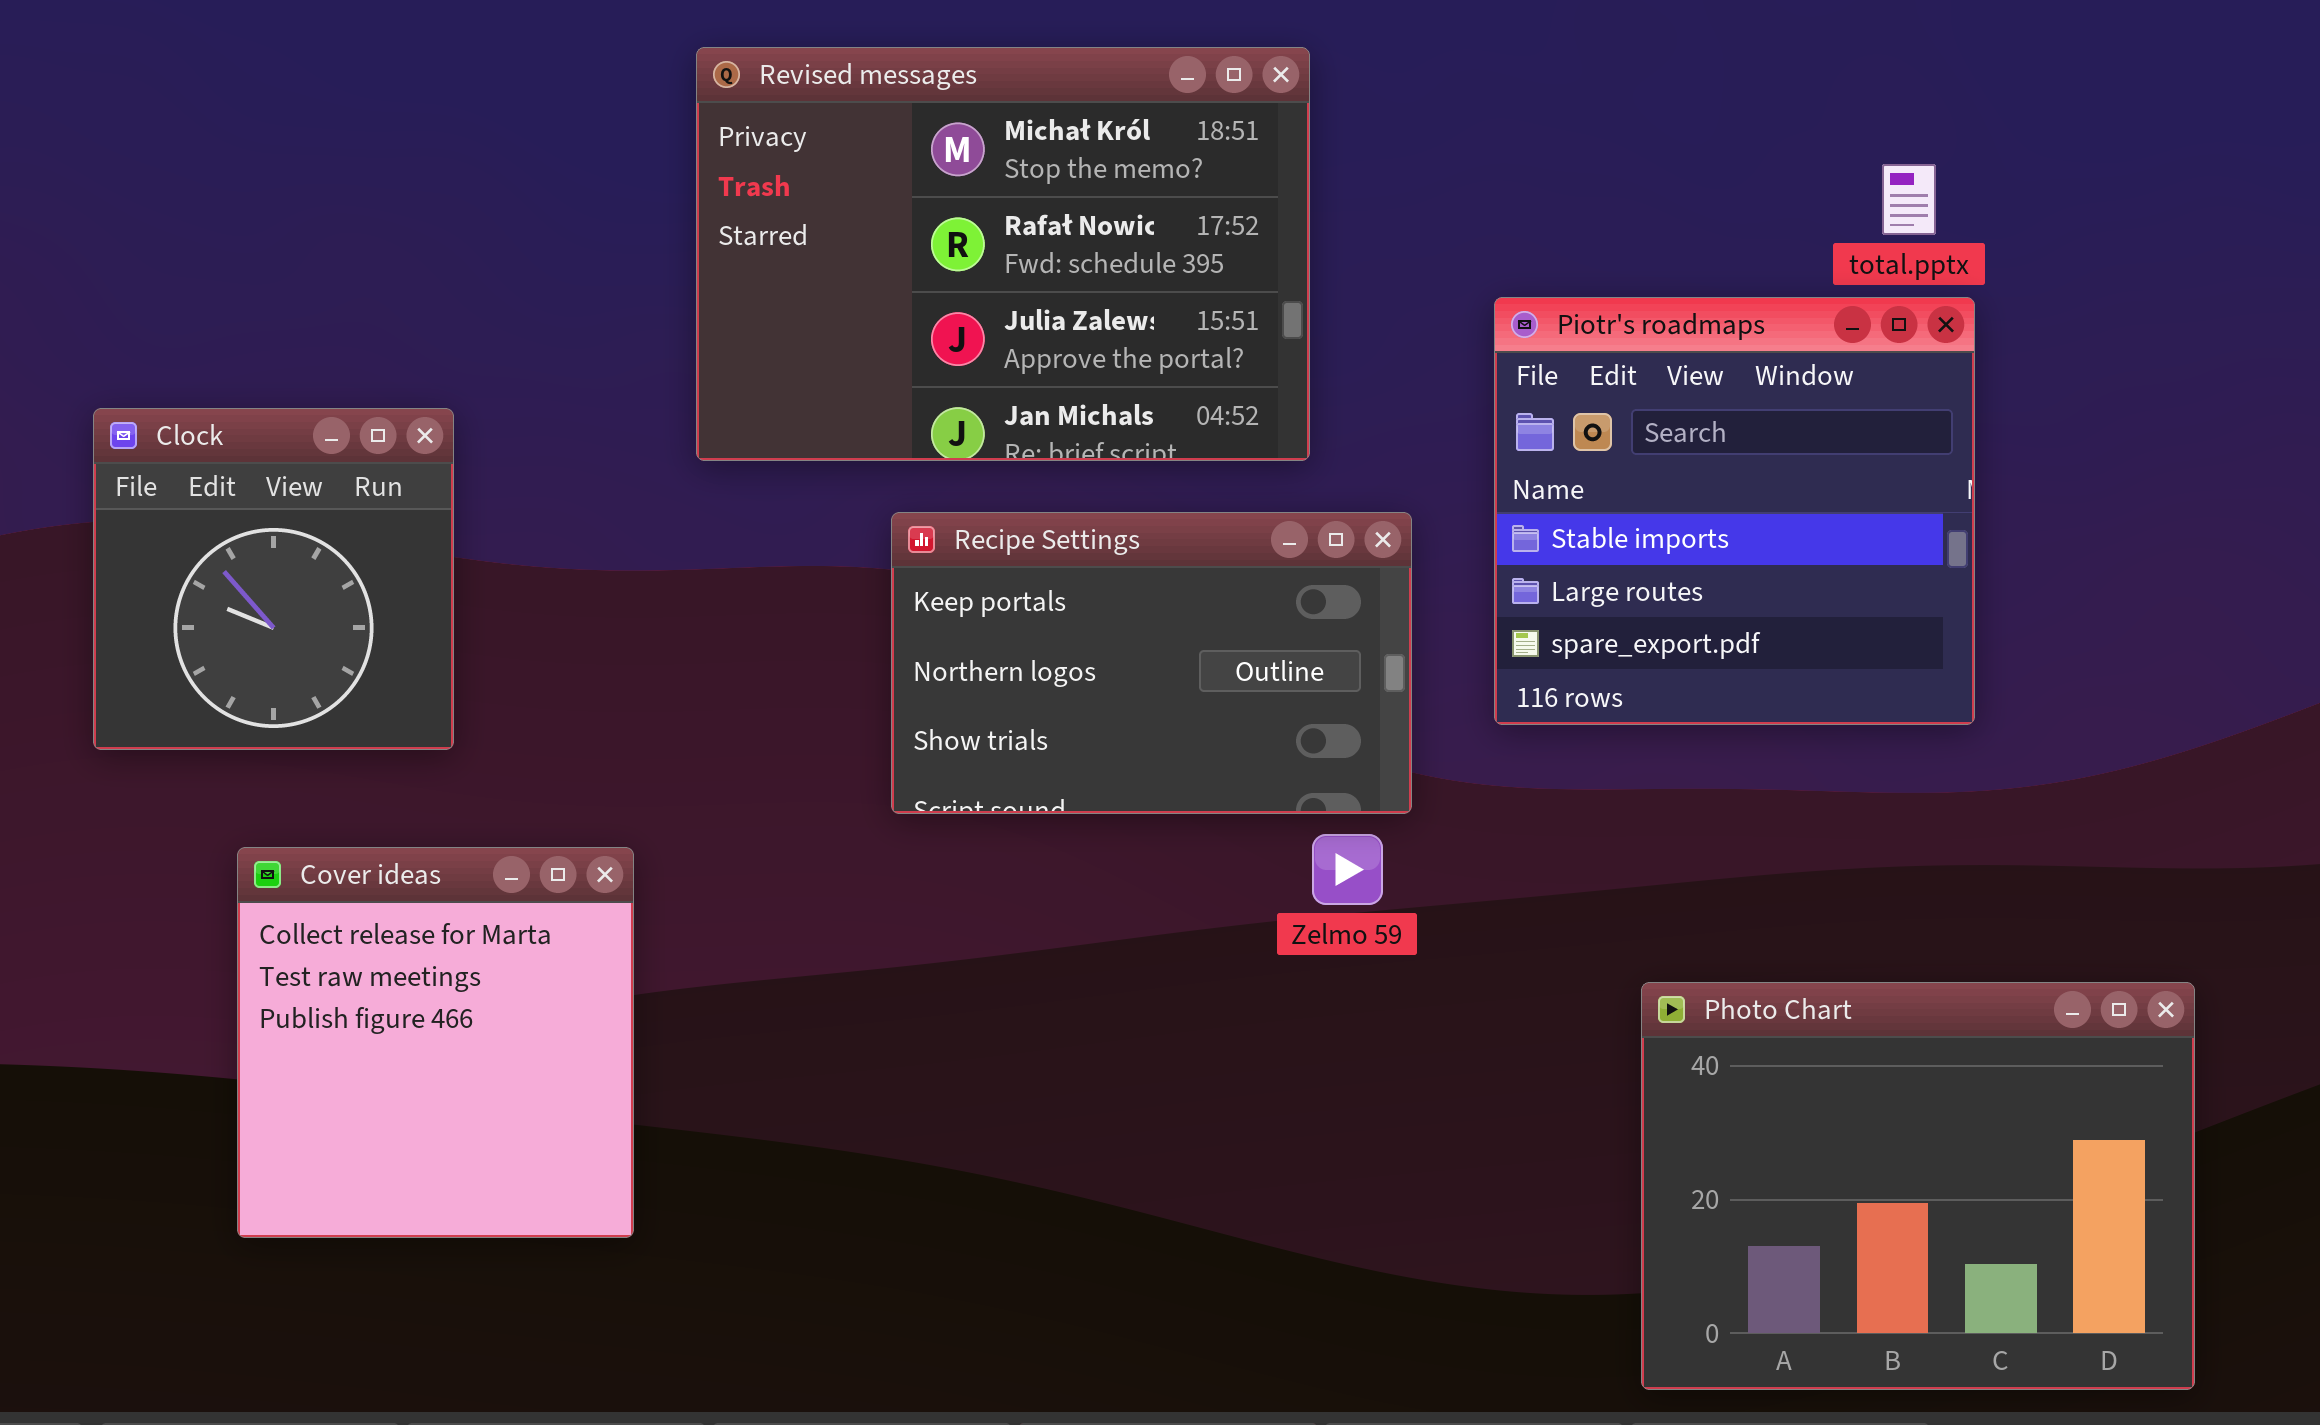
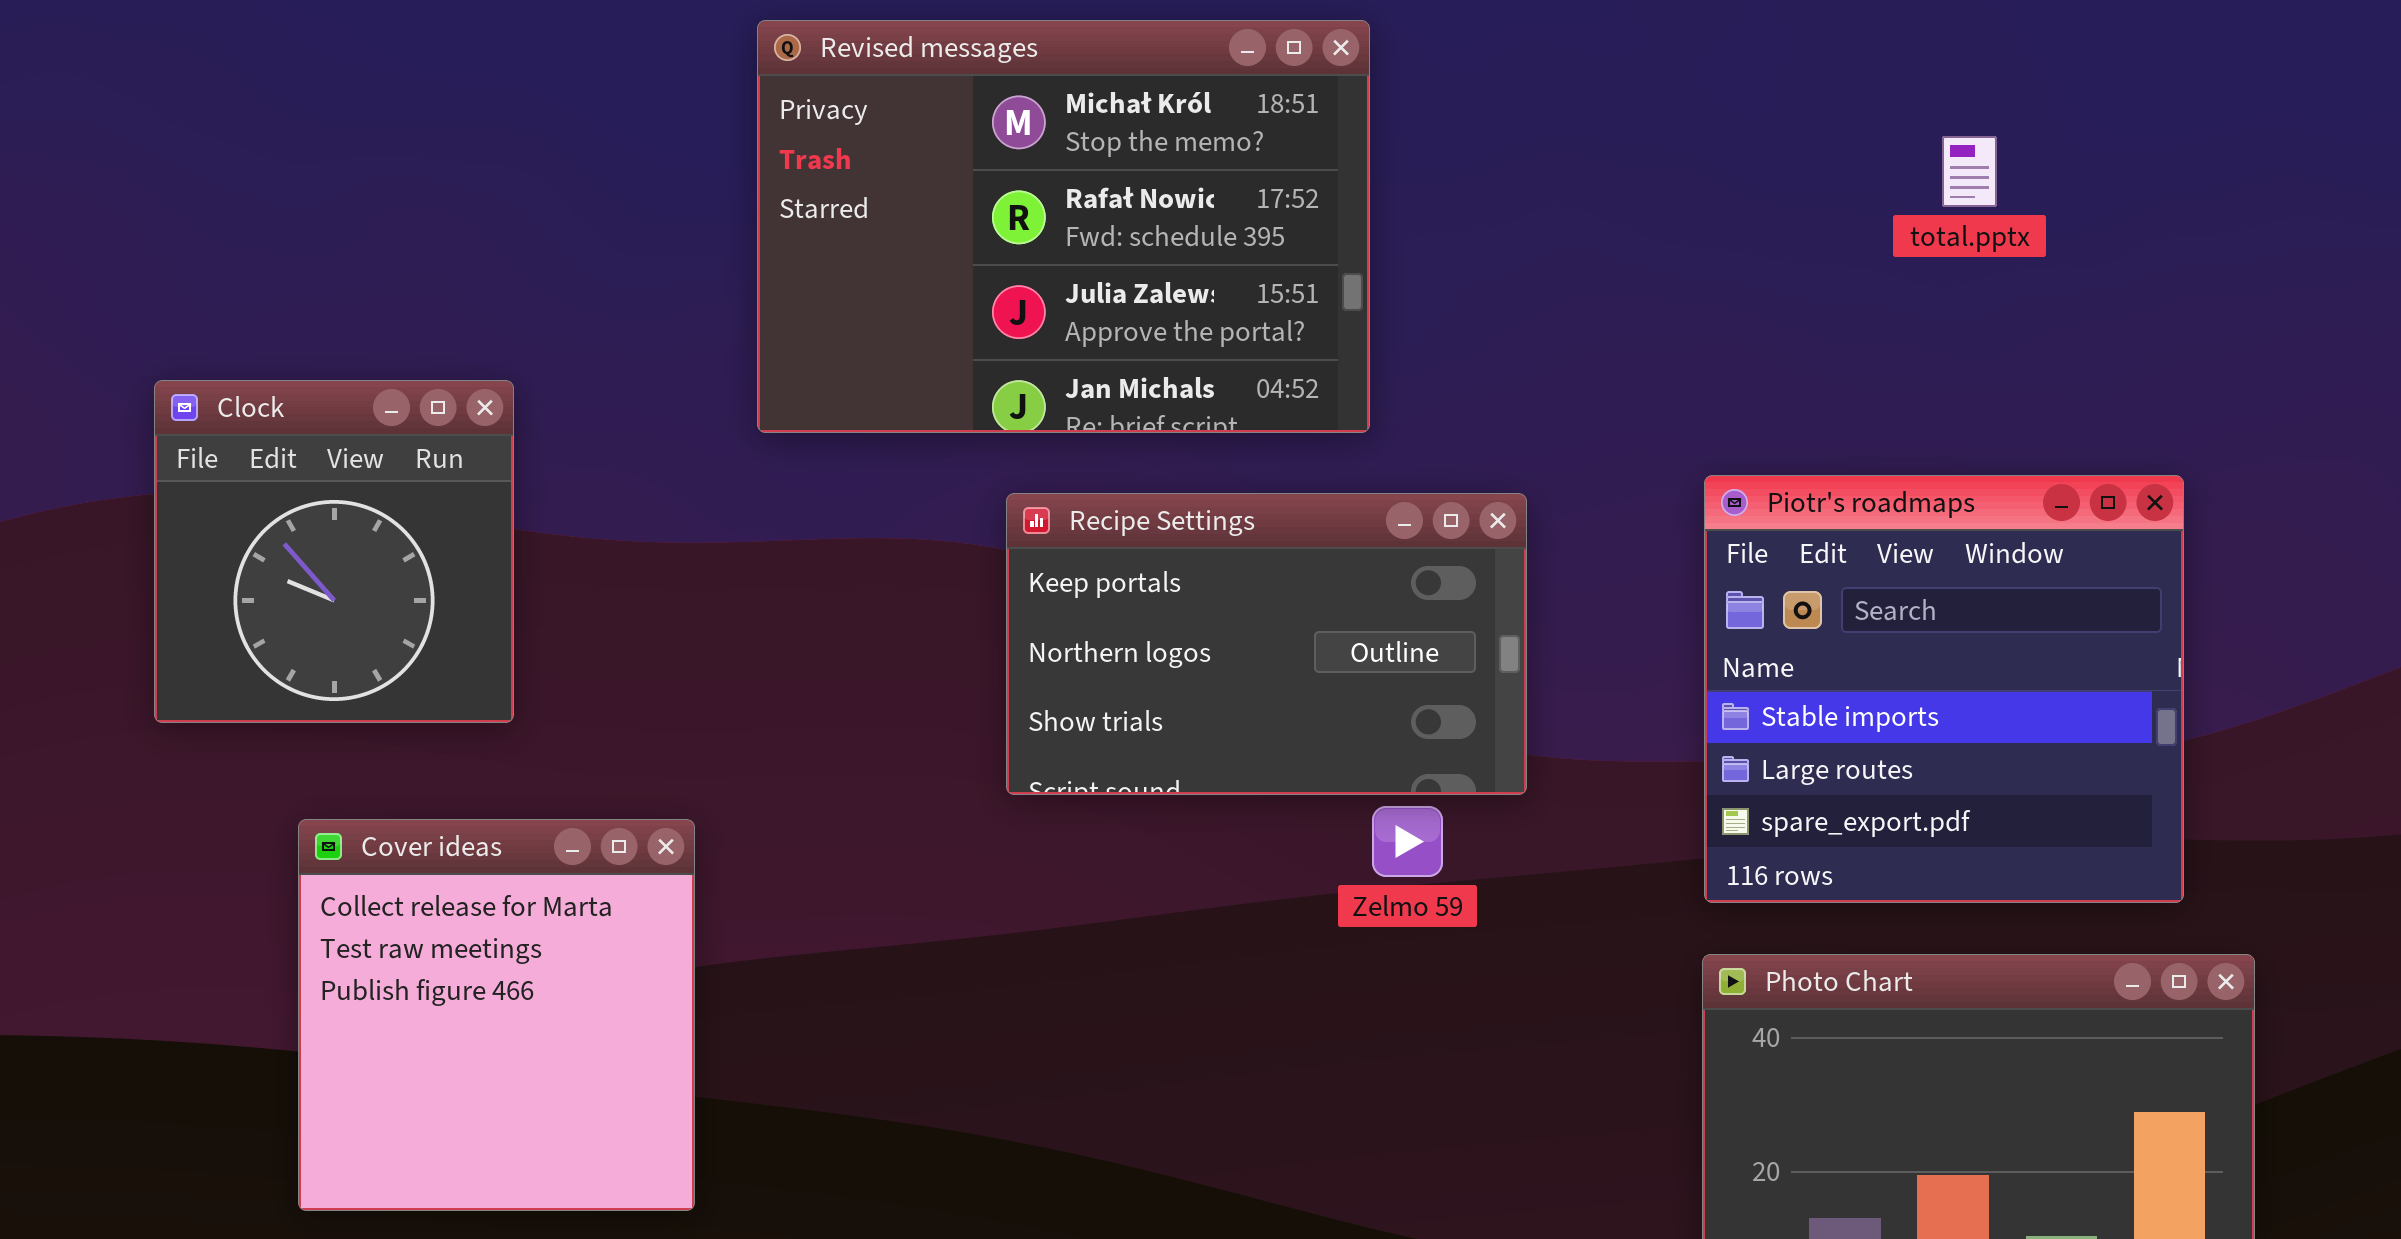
Piotr's roadmaps: [1494,297,1975,725] -> [1704,475,2184,903], moved
Recipe Settings: [891,512,1412,814] -> [1006,493,1527,795], moved

